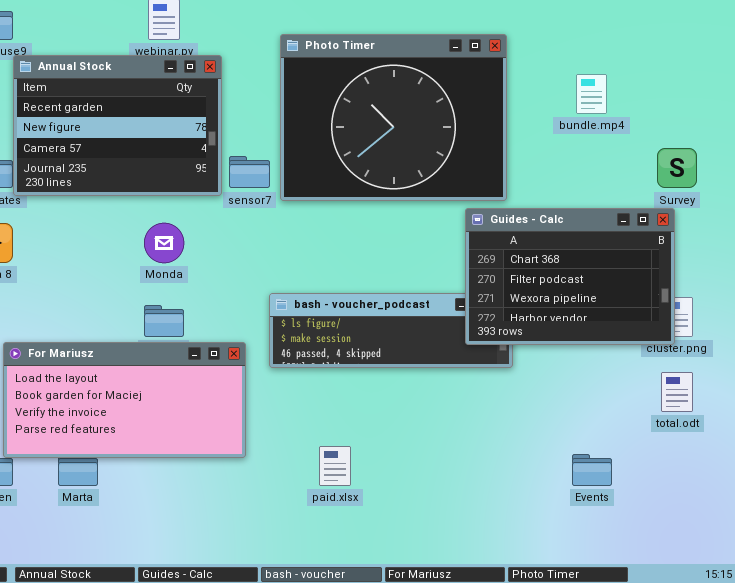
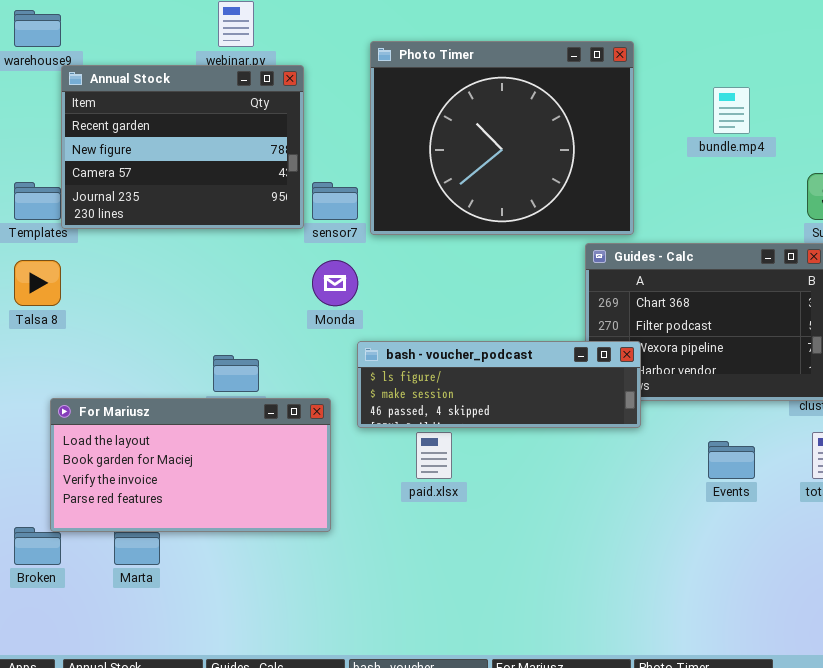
Monda: [144,223,184,263] -> [312,260,358,306], moved
bash - voucher_podcast: [269,293,513,368] -> [357,341,641,428], raised
paid.xlsx: [319,446,351,486] -> [416,432,452,479], moved
Events: [572,454,612,486] -> [708,441,755,479], moved

